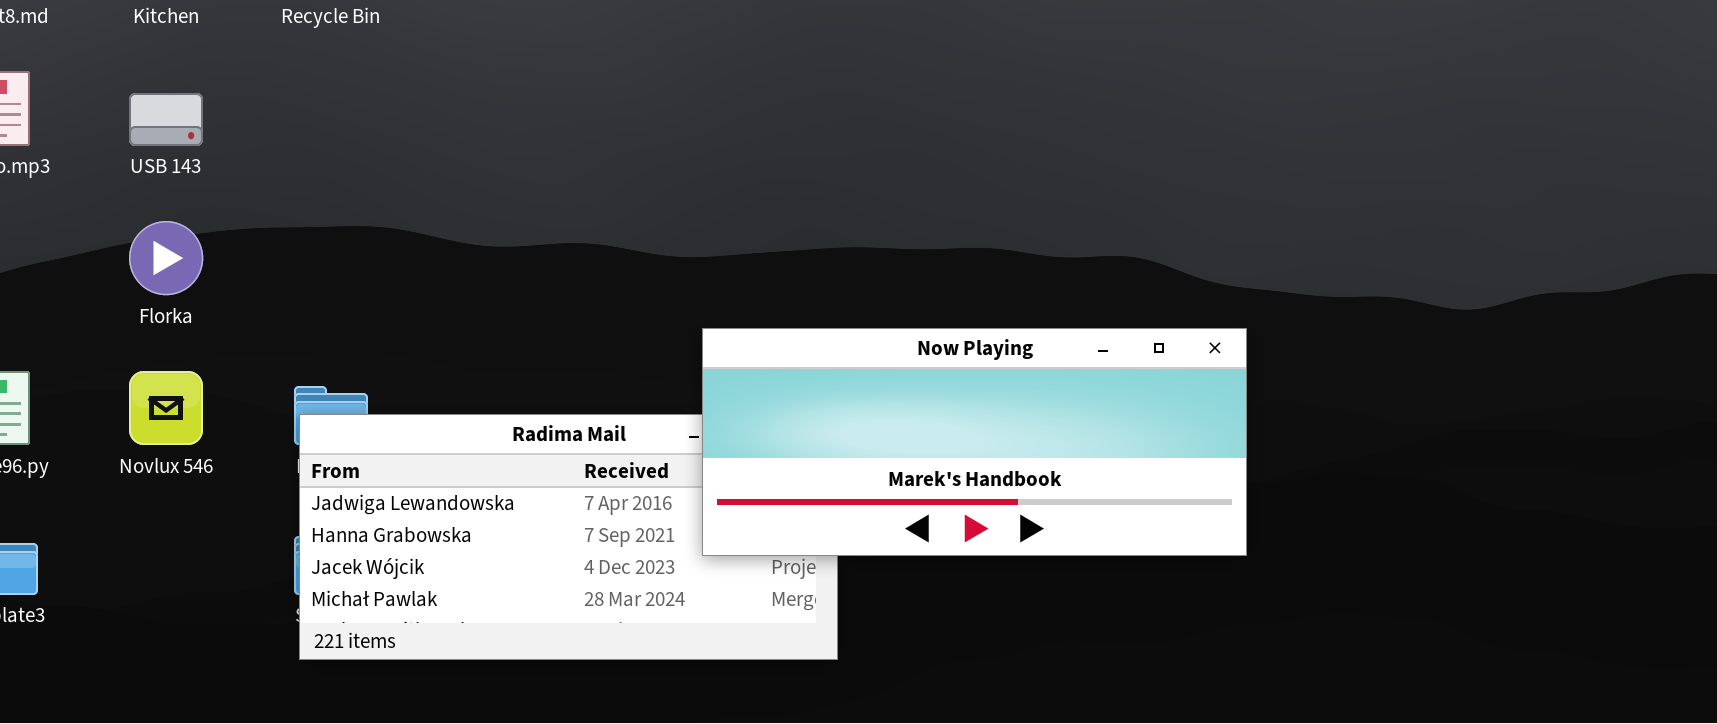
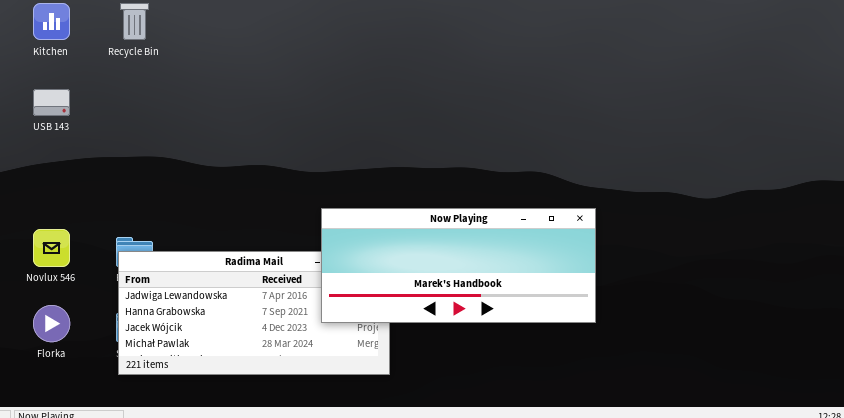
Florka: [129,221,203,295] -> [33,305,70,342], moved

